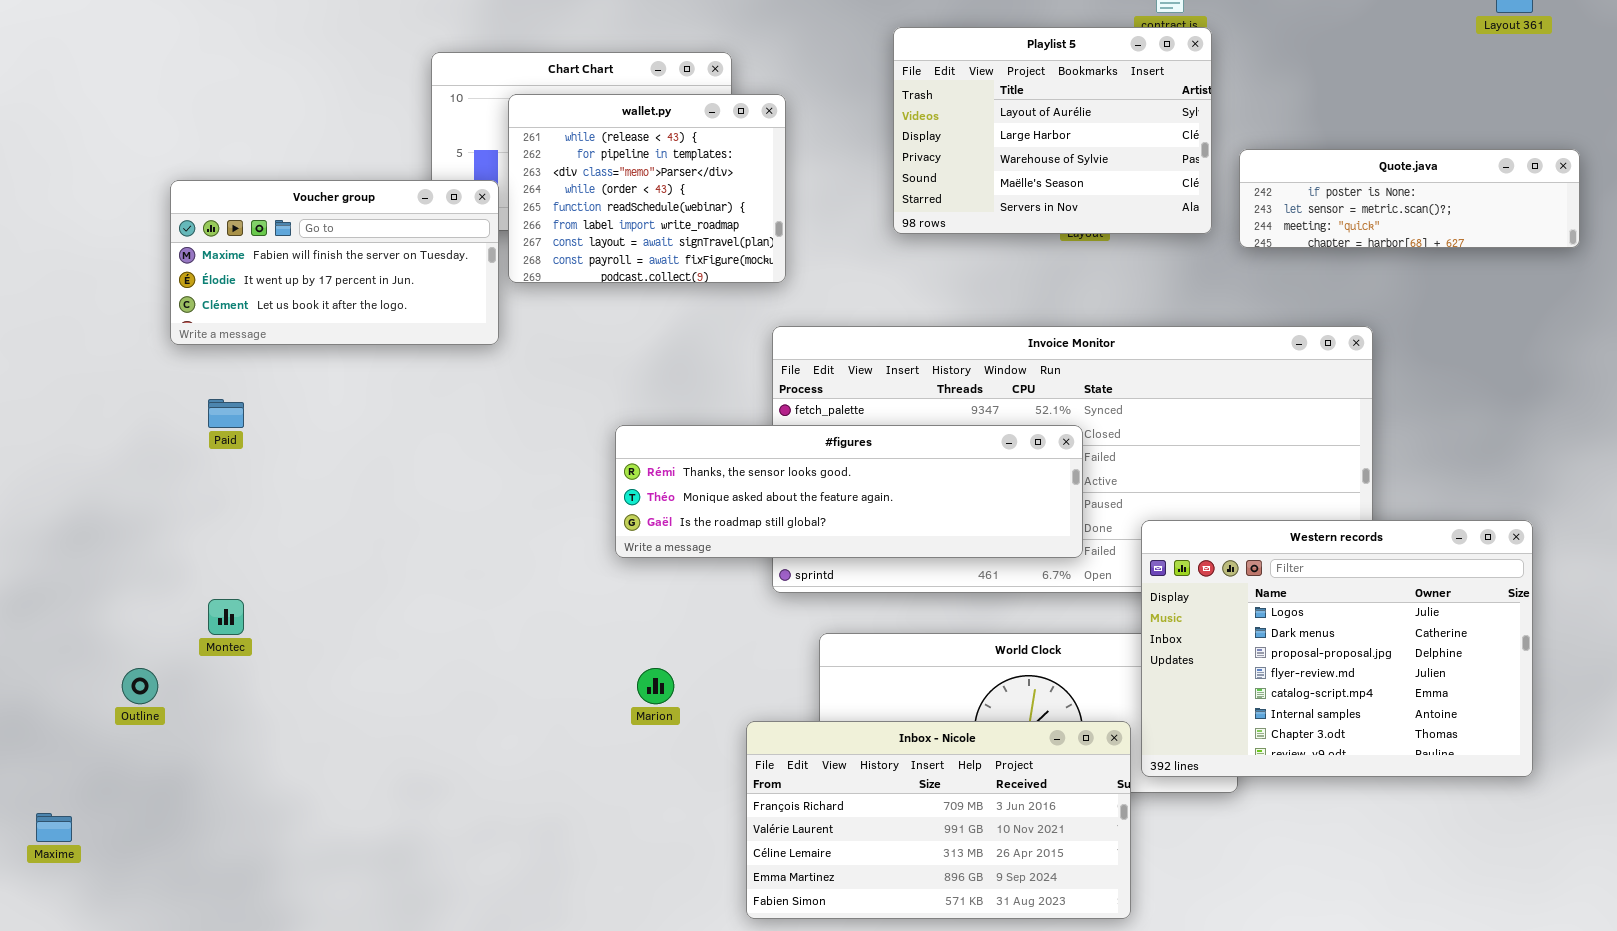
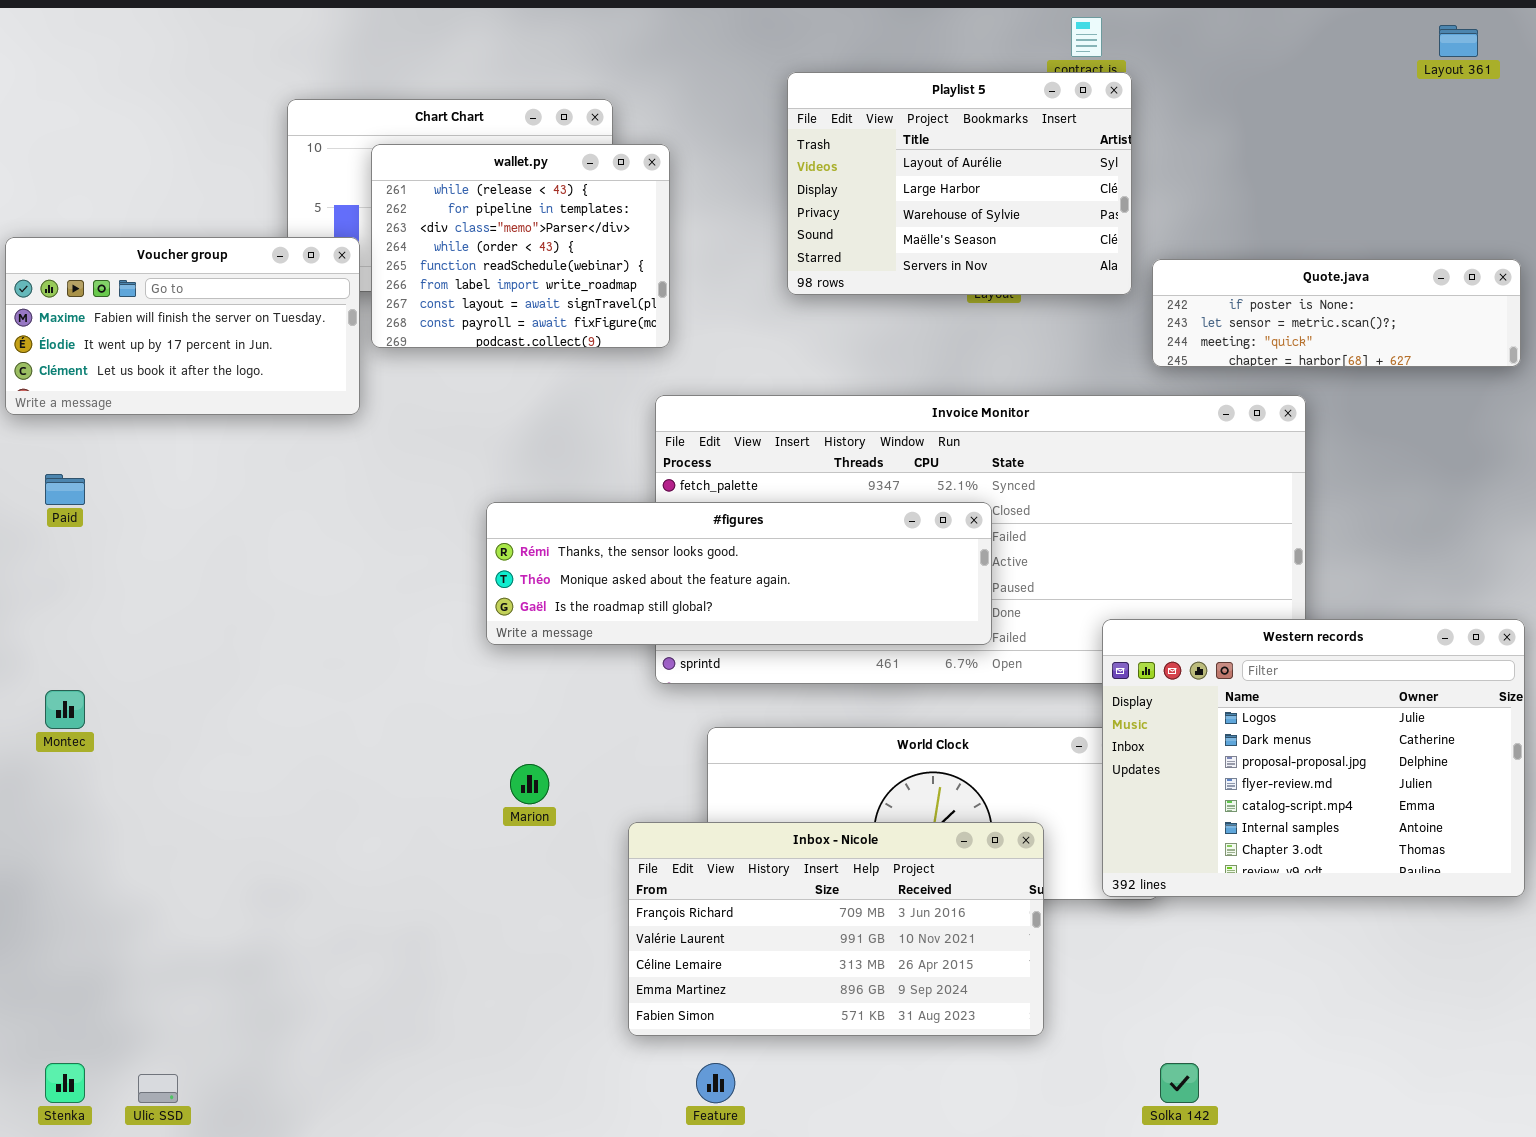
Quote.java: [1239,149,1580,248] -> [1152,259,1521,367], moved
Western records: [1141,520,1533,777] -> [1102,619,1525,897], moved

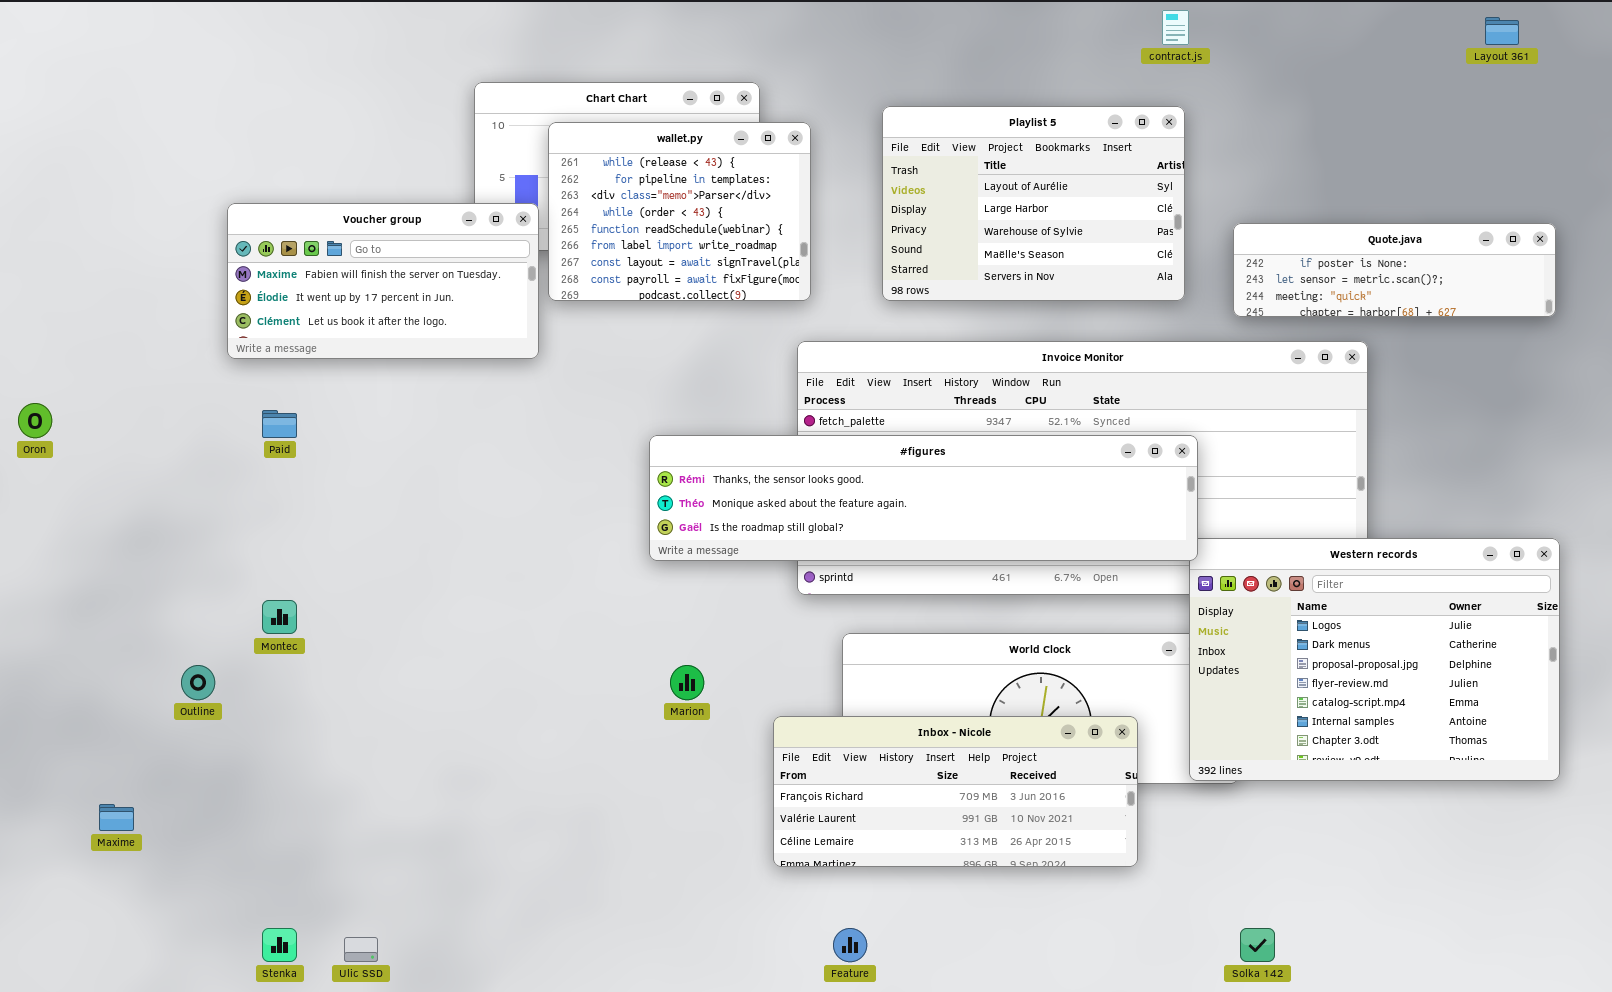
Playlist 5: [787,72,1132,295] -> [882,106,1185,301], moved
#figures: [486,502,992,645] -> [649,435,1198,561], resized
Inbox - Nicole: [628,822,1044,1036] -> [773,716,1138,867], resized

